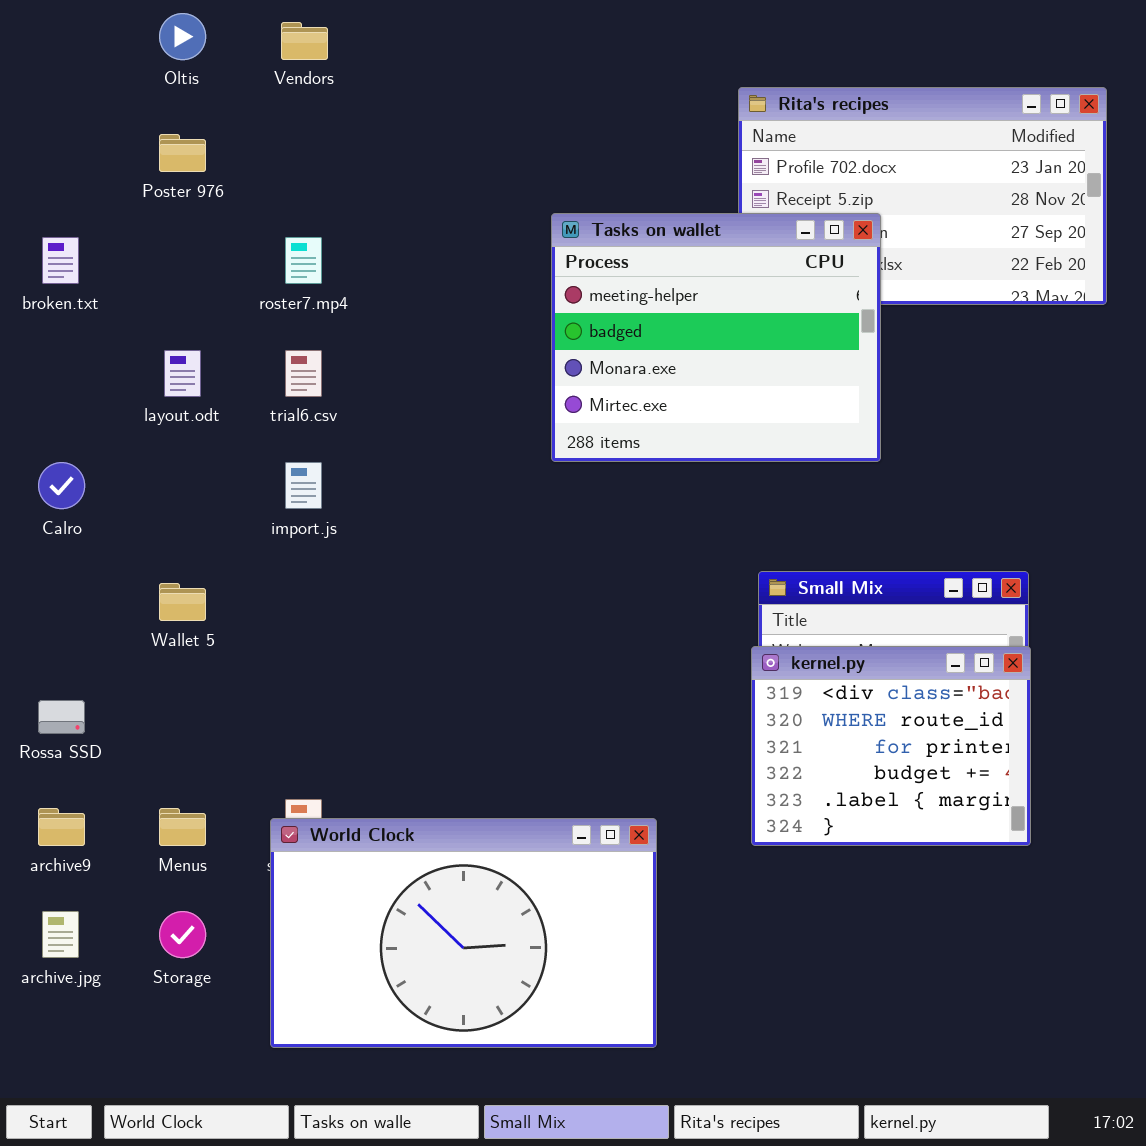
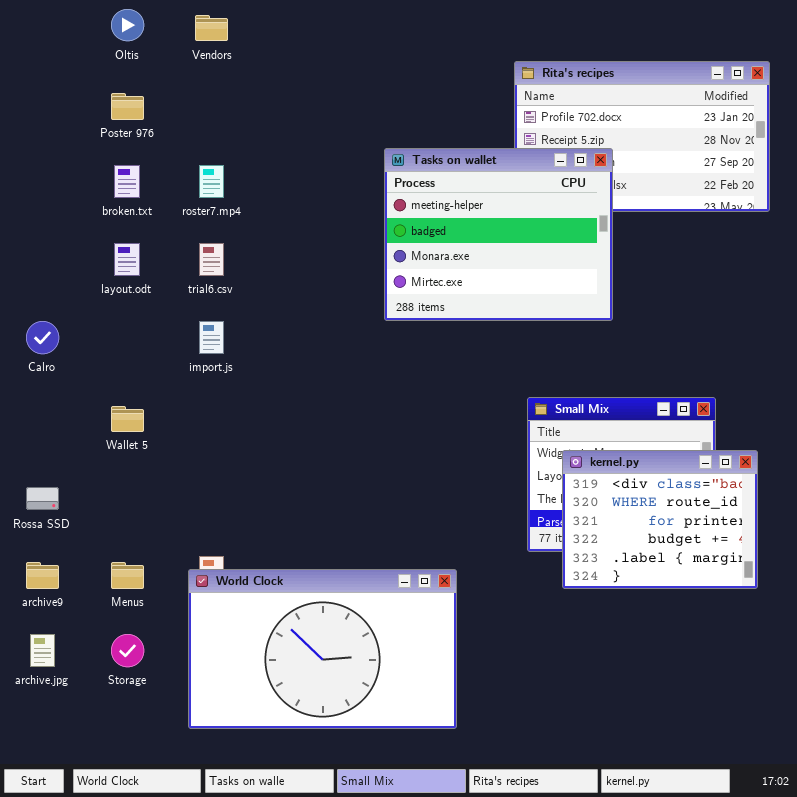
broken.txt: [42,237,79,284] -> [114,165,140,198], moved
kernel.py: [751,646,1031,846] -> [562,450,758,589], moved

